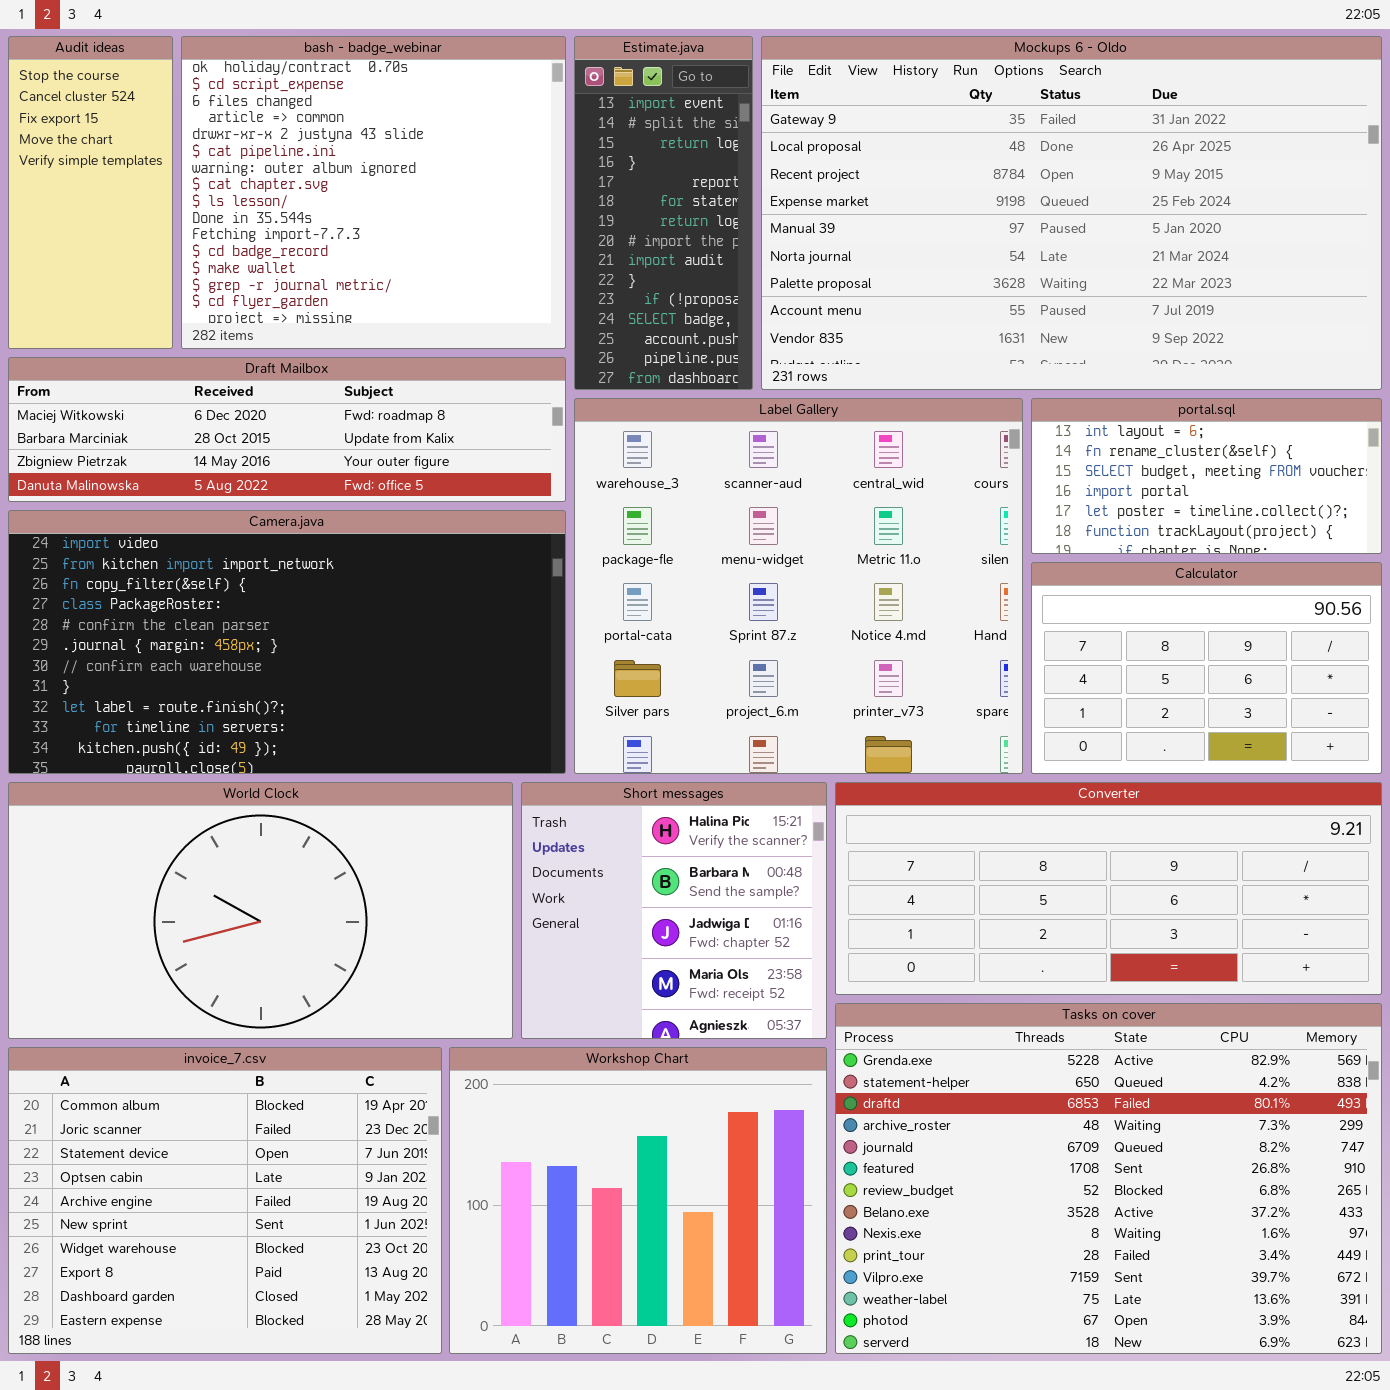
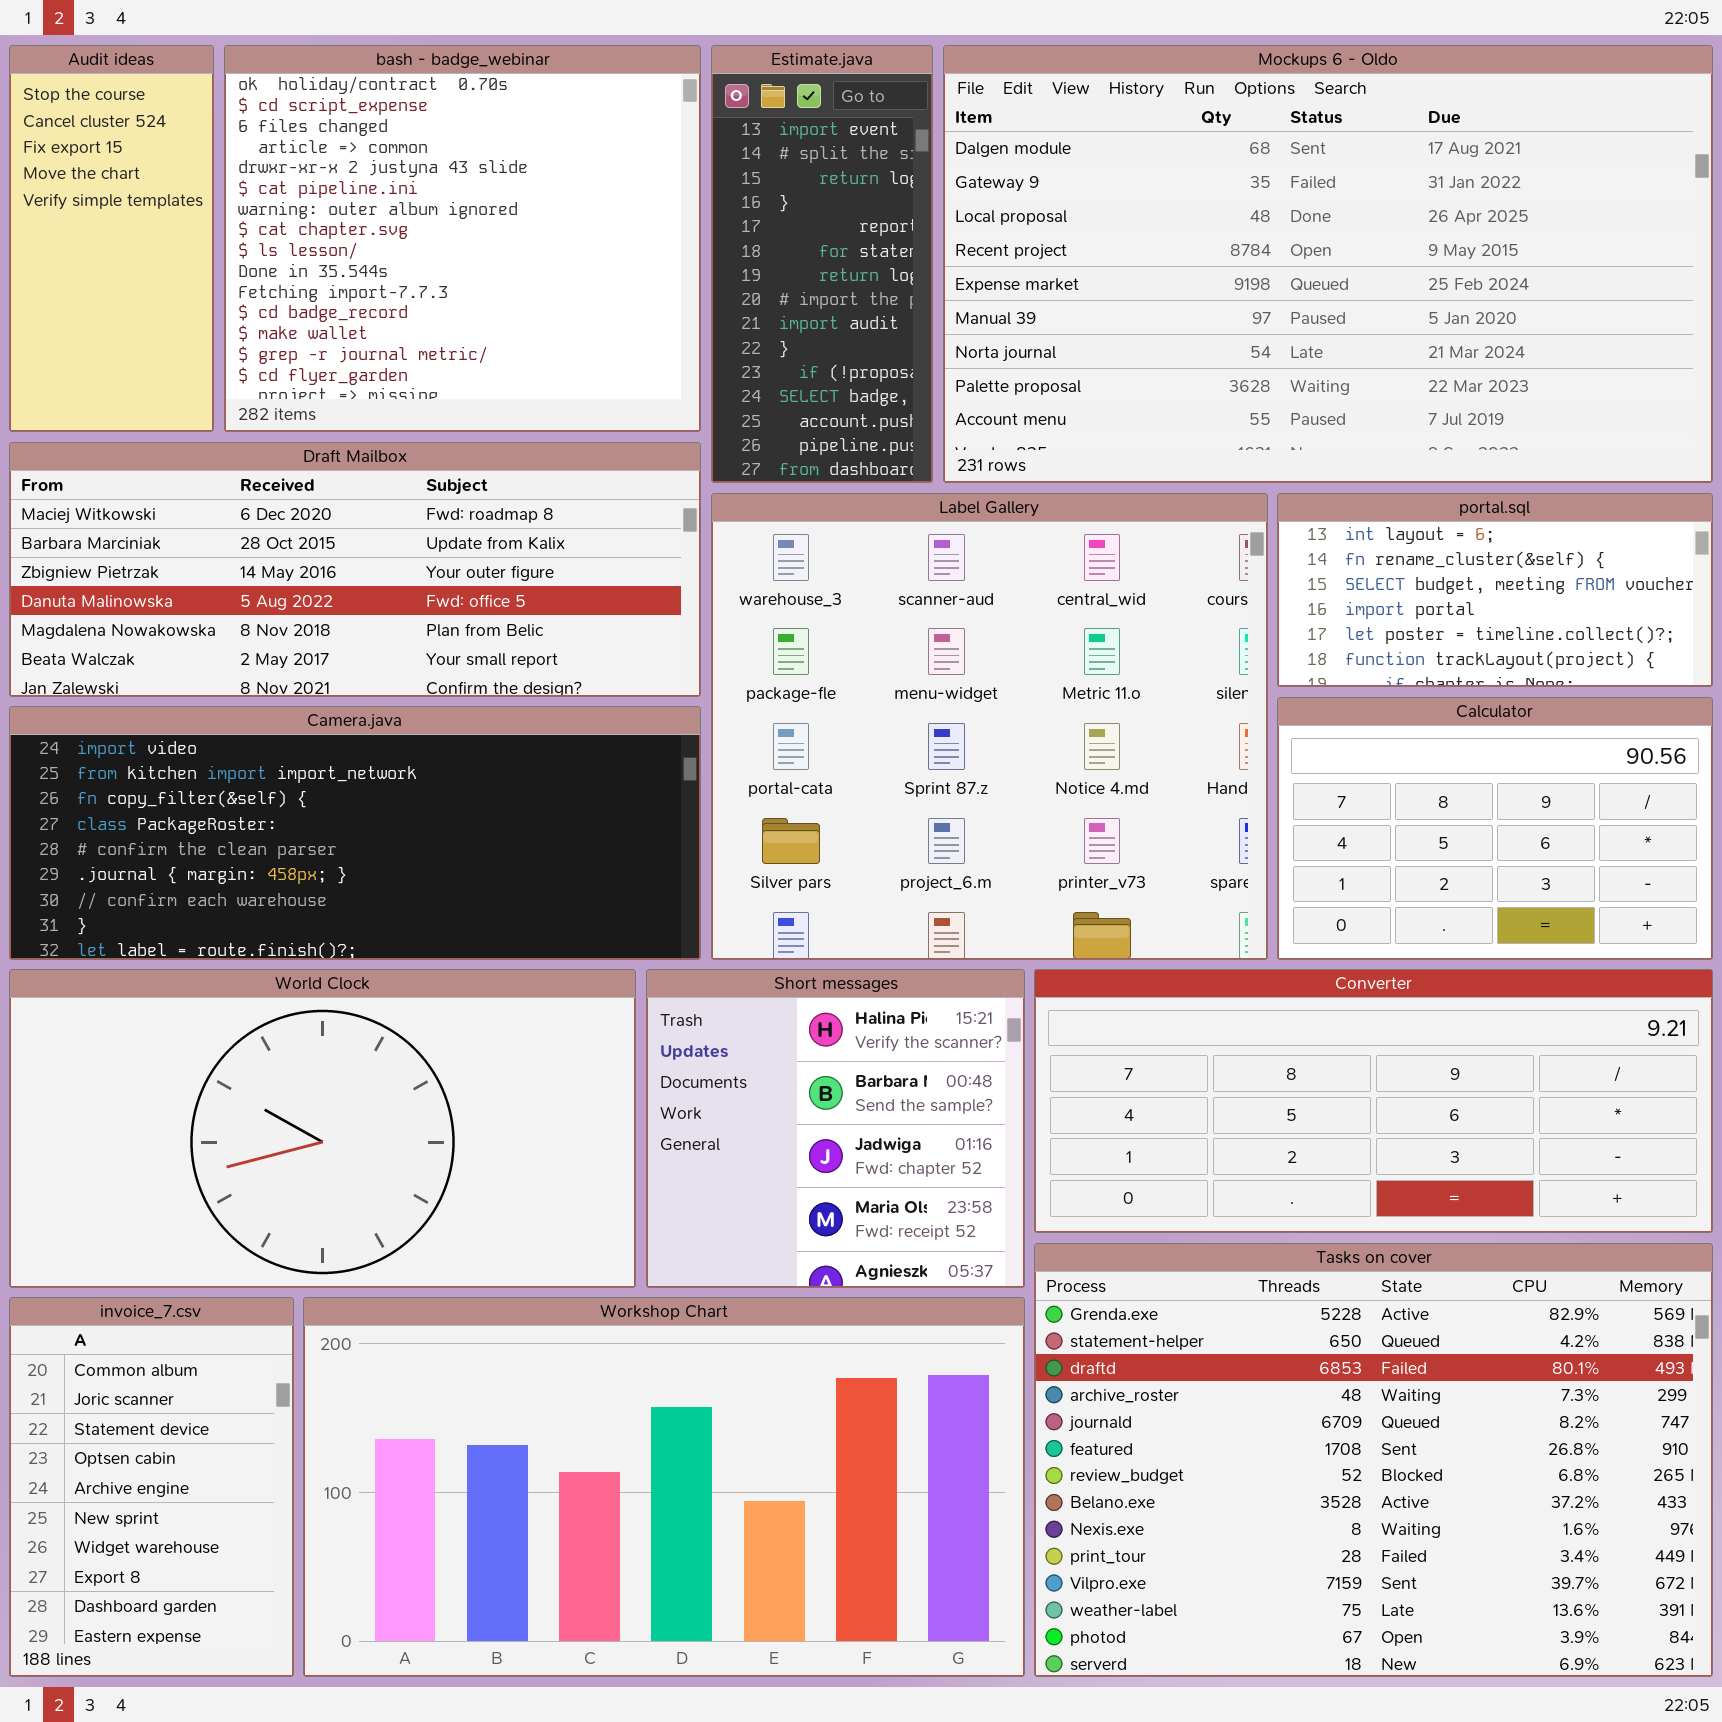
Mockups 6 - Oldo: [761,36,1382,390] -> [943,45,1713,483], scrolled up 1 row
Draft Mailbox: [8,357,566,502] -> [9,442,701,697], resized
Camera.java: [8,510,566,774] -> [9,706,701,960], resized
invoice_7.csv: [8,1047,442,1354] -> [9,1297,294,1677], resized
Workshop Chart: [449,1047,827,1354] -> [303,1297,1025,1677], resized

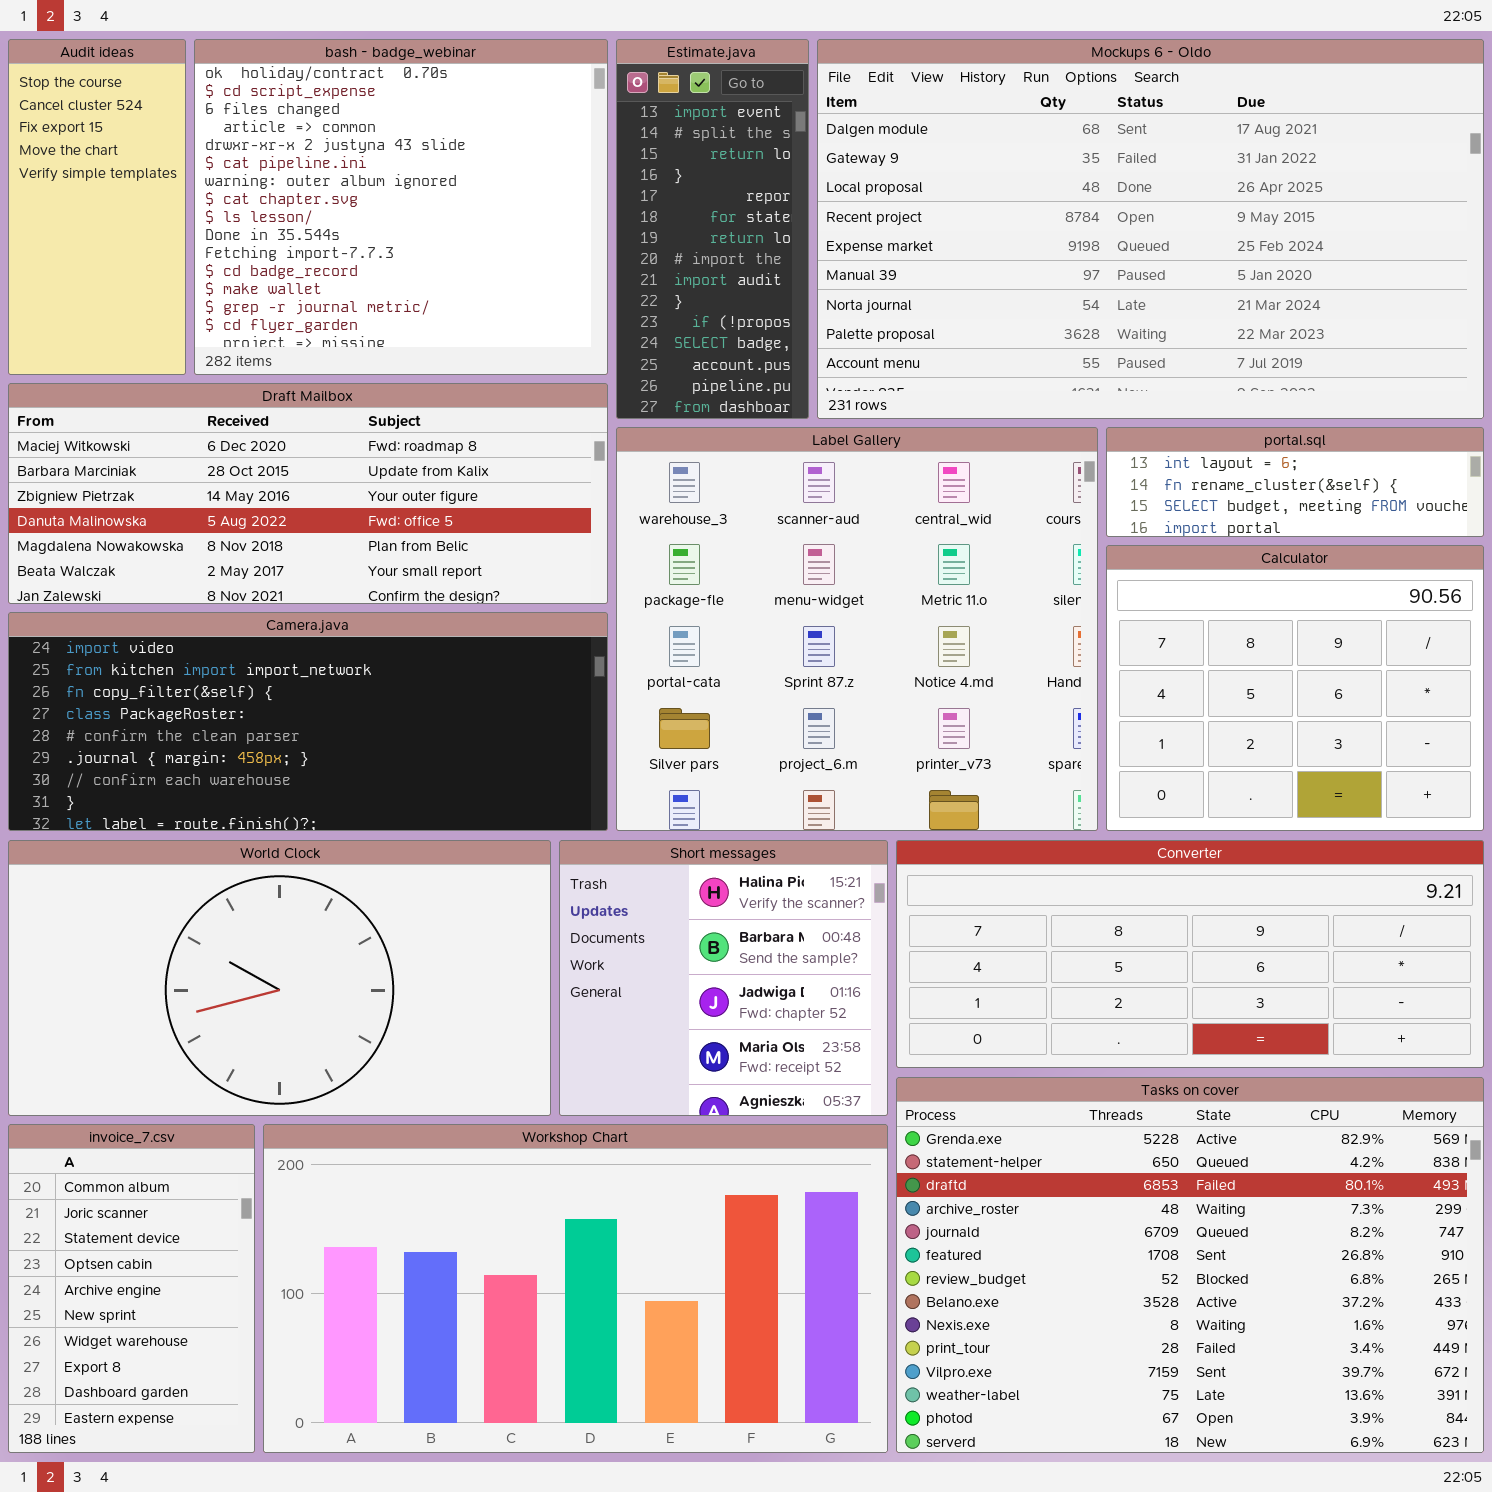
portal.sql: [1277,493,1713,687] -> [1106,427,1484,537], resized
Calculator: [1277,697,1713,960] -> [1106,545,1484,831], resized

